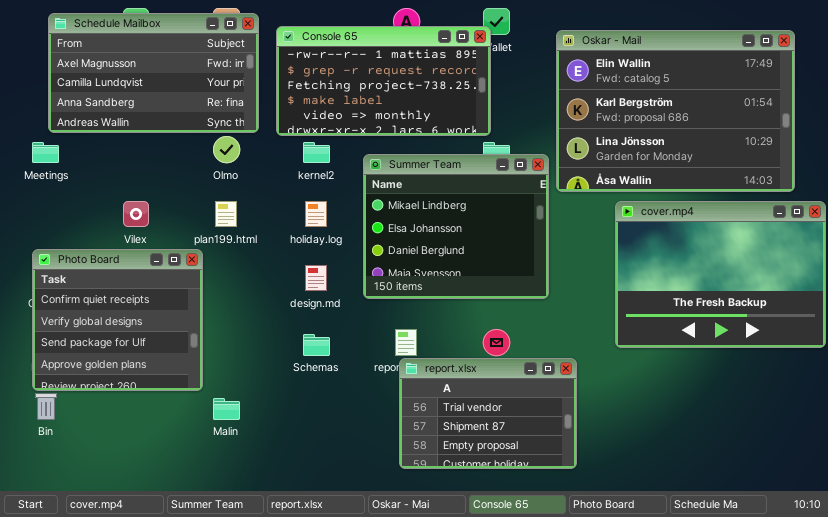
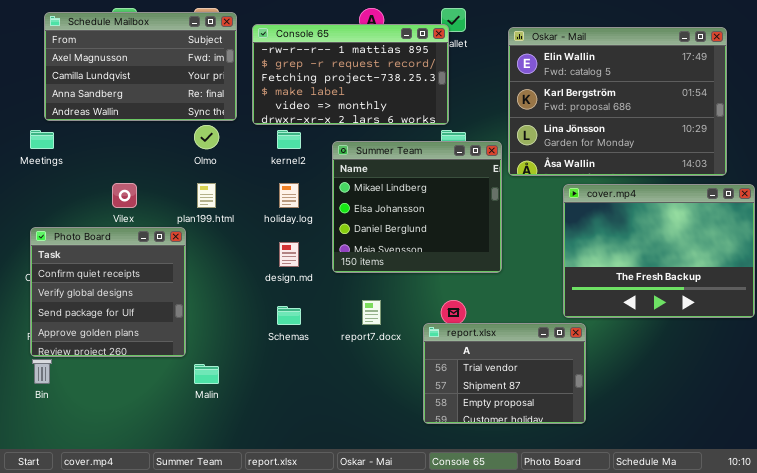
report.xlsx: [399,358,577,469] -> [423,323,586,424], moved

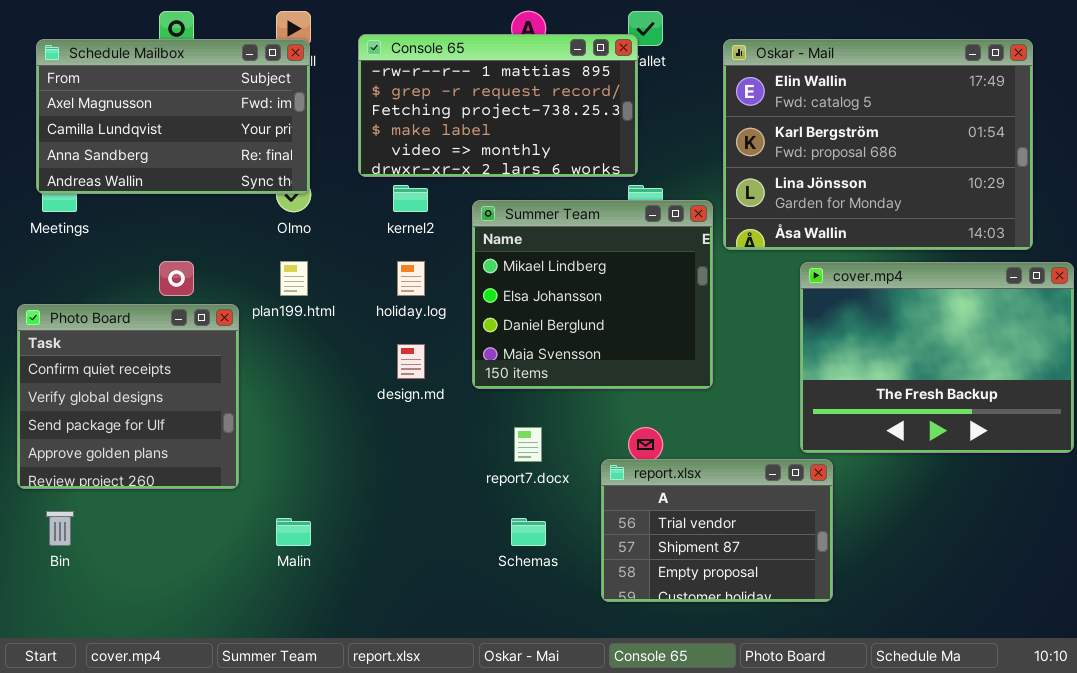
Schedule Mailbox: [44,12,237,121] -> [36,39,310,194], moved
Photo Board: [30,227,186,357] -> [17,304,239,489], moved
Schemas: [277,306,301,325] -> [511,518,546,546], moved

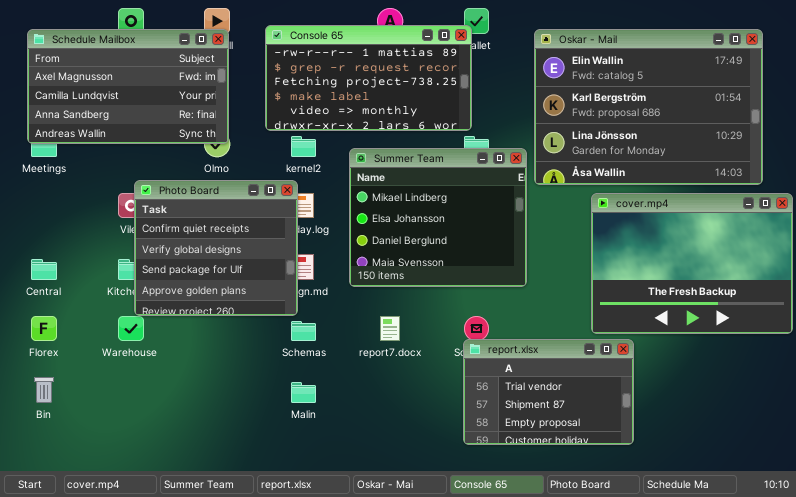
Photo Board: [17,304,239,489] -> [134,180,298,316], moved
report.xlsx: [601,459,833,602] -> [463,339,634,445], moved
Malin: [276,518,311,546] -> [291,382,316,403], moved
Schemas: [511,518,546,546] -> [291,321,316,341], moved

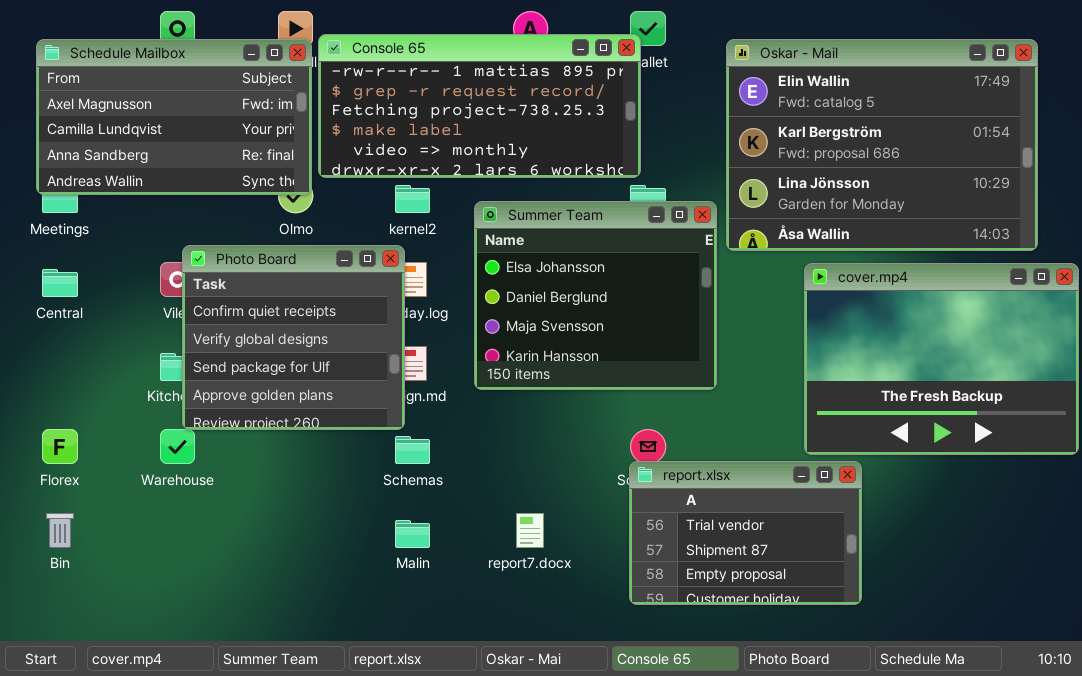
Console 65: [265,25,472,131] -> [318,34,641,178], resized
Summer Team: [349,148,527,287] -> [474,201,717,390], scrolled down 1 row
Central: [31,259,57,280] -> [42,269,78,297], moved
report7.docx: [380,316,400,341] -> [516,513,544,548], moved

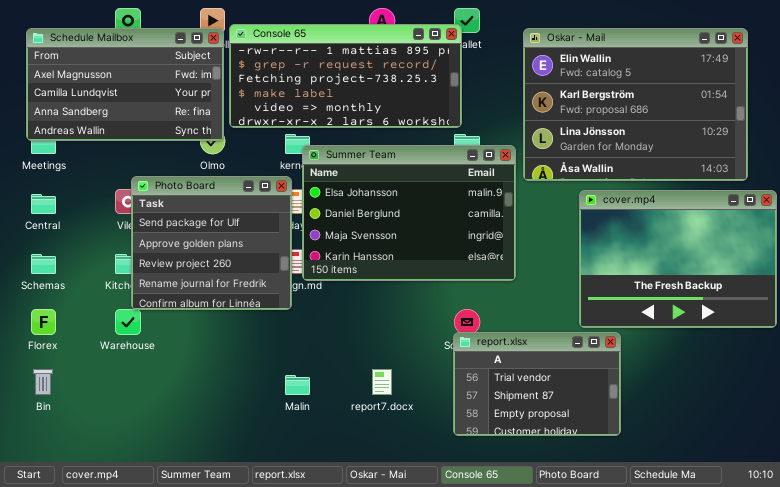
Summer Team: [474,201,717,390] -> [302,145,516,281], resized
Photo Board: [182,245,405,430] -> [131,176,292,310], scrolled down 2 rows
Schemas: [395,436,430,464] -> [31,254,56,274], moved

